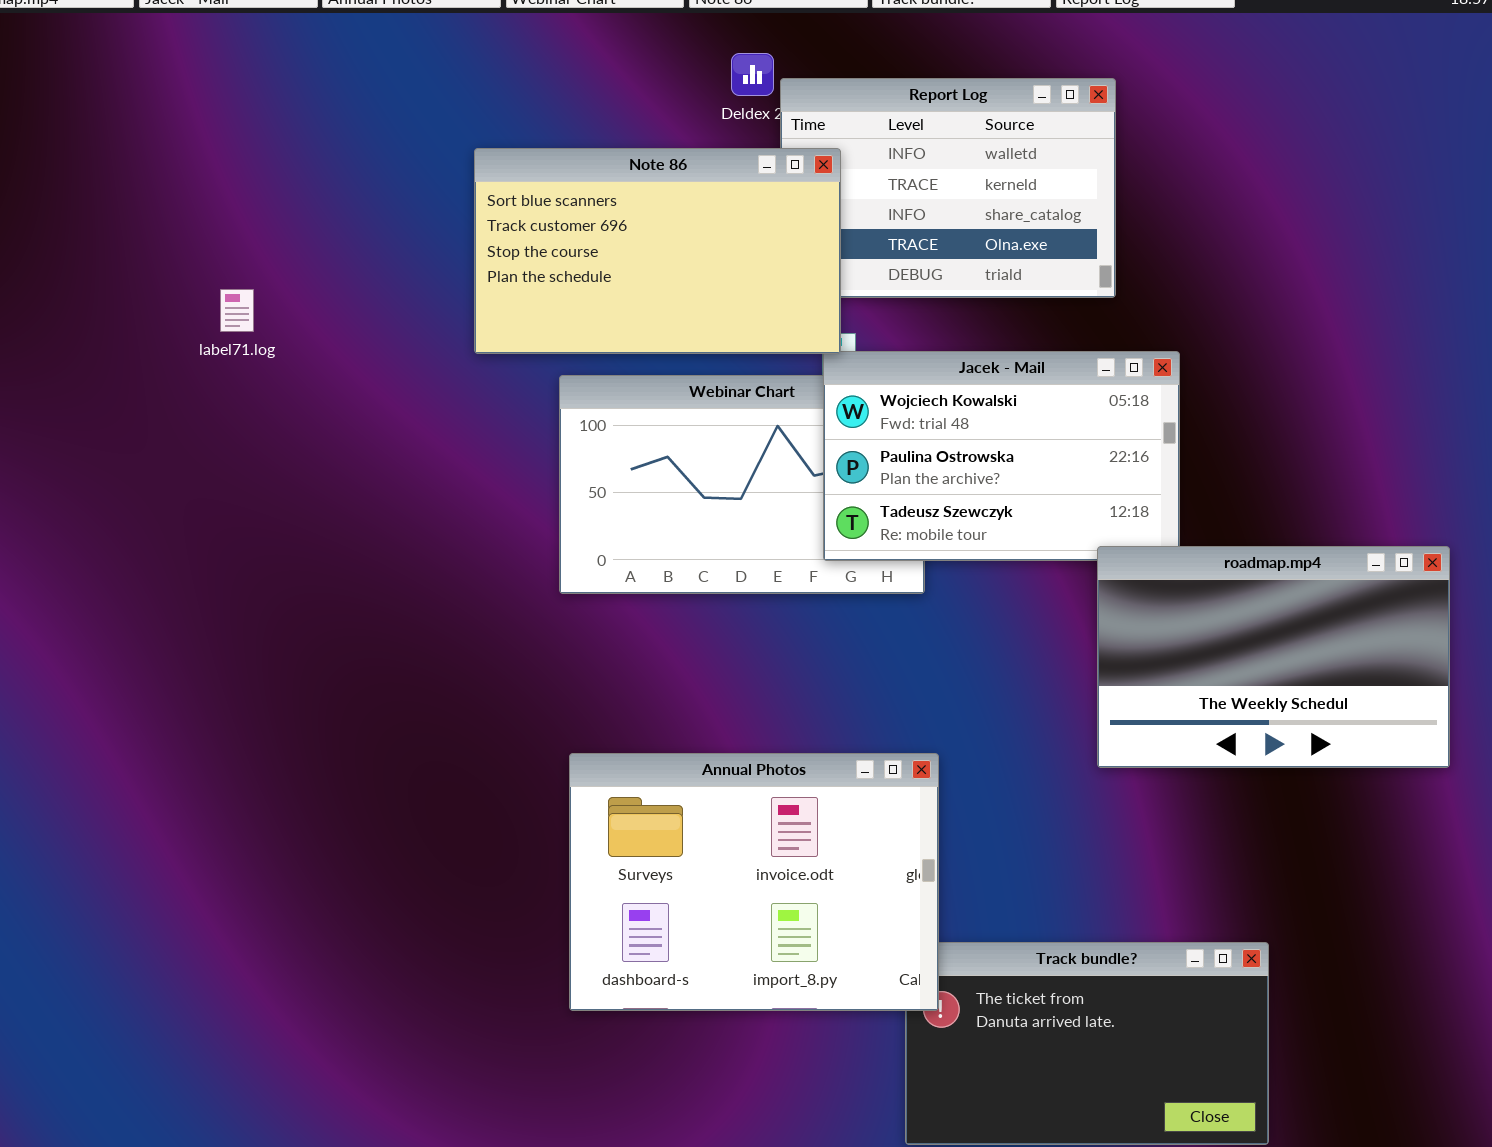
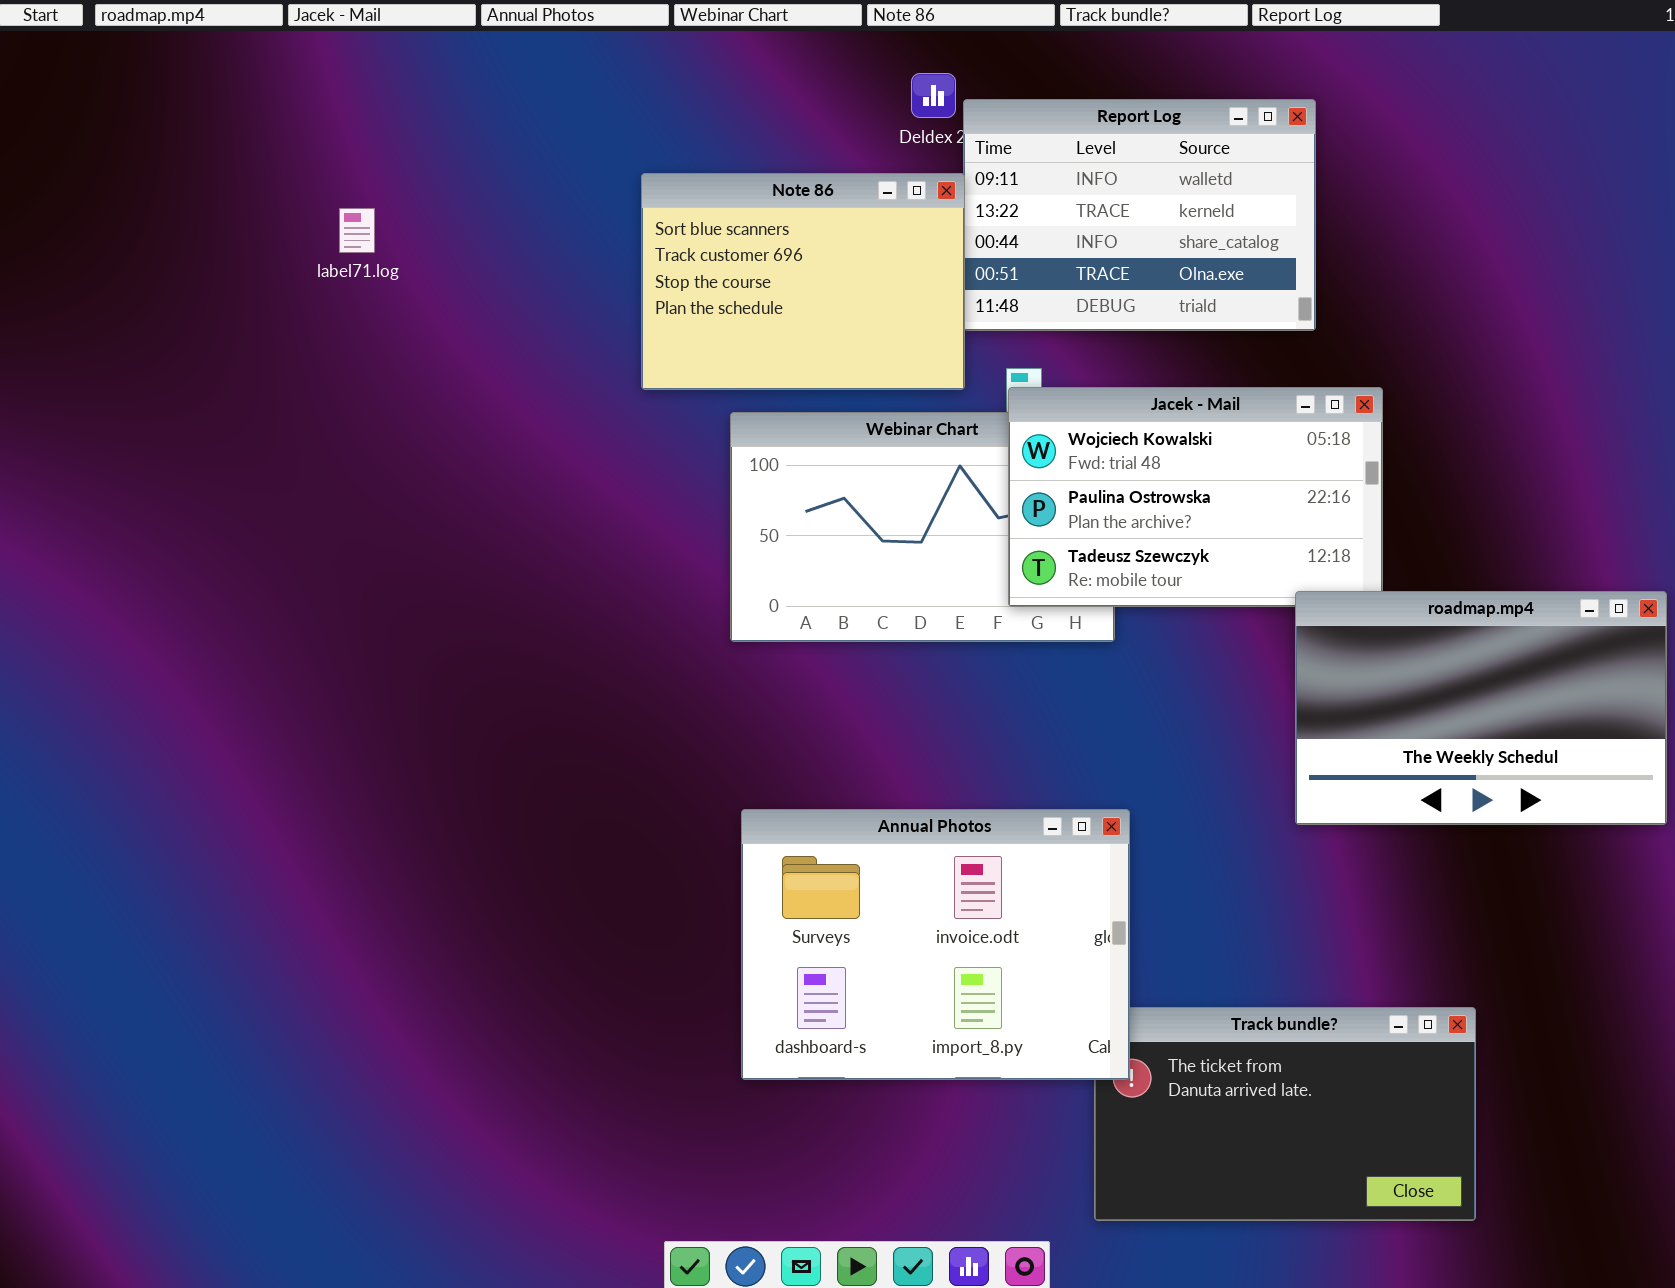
Note 86: [474,148,841,354] -> [641,173,965,390], resized
label71.log: [220,289,254,332] -> [339,208,375,253], moved

